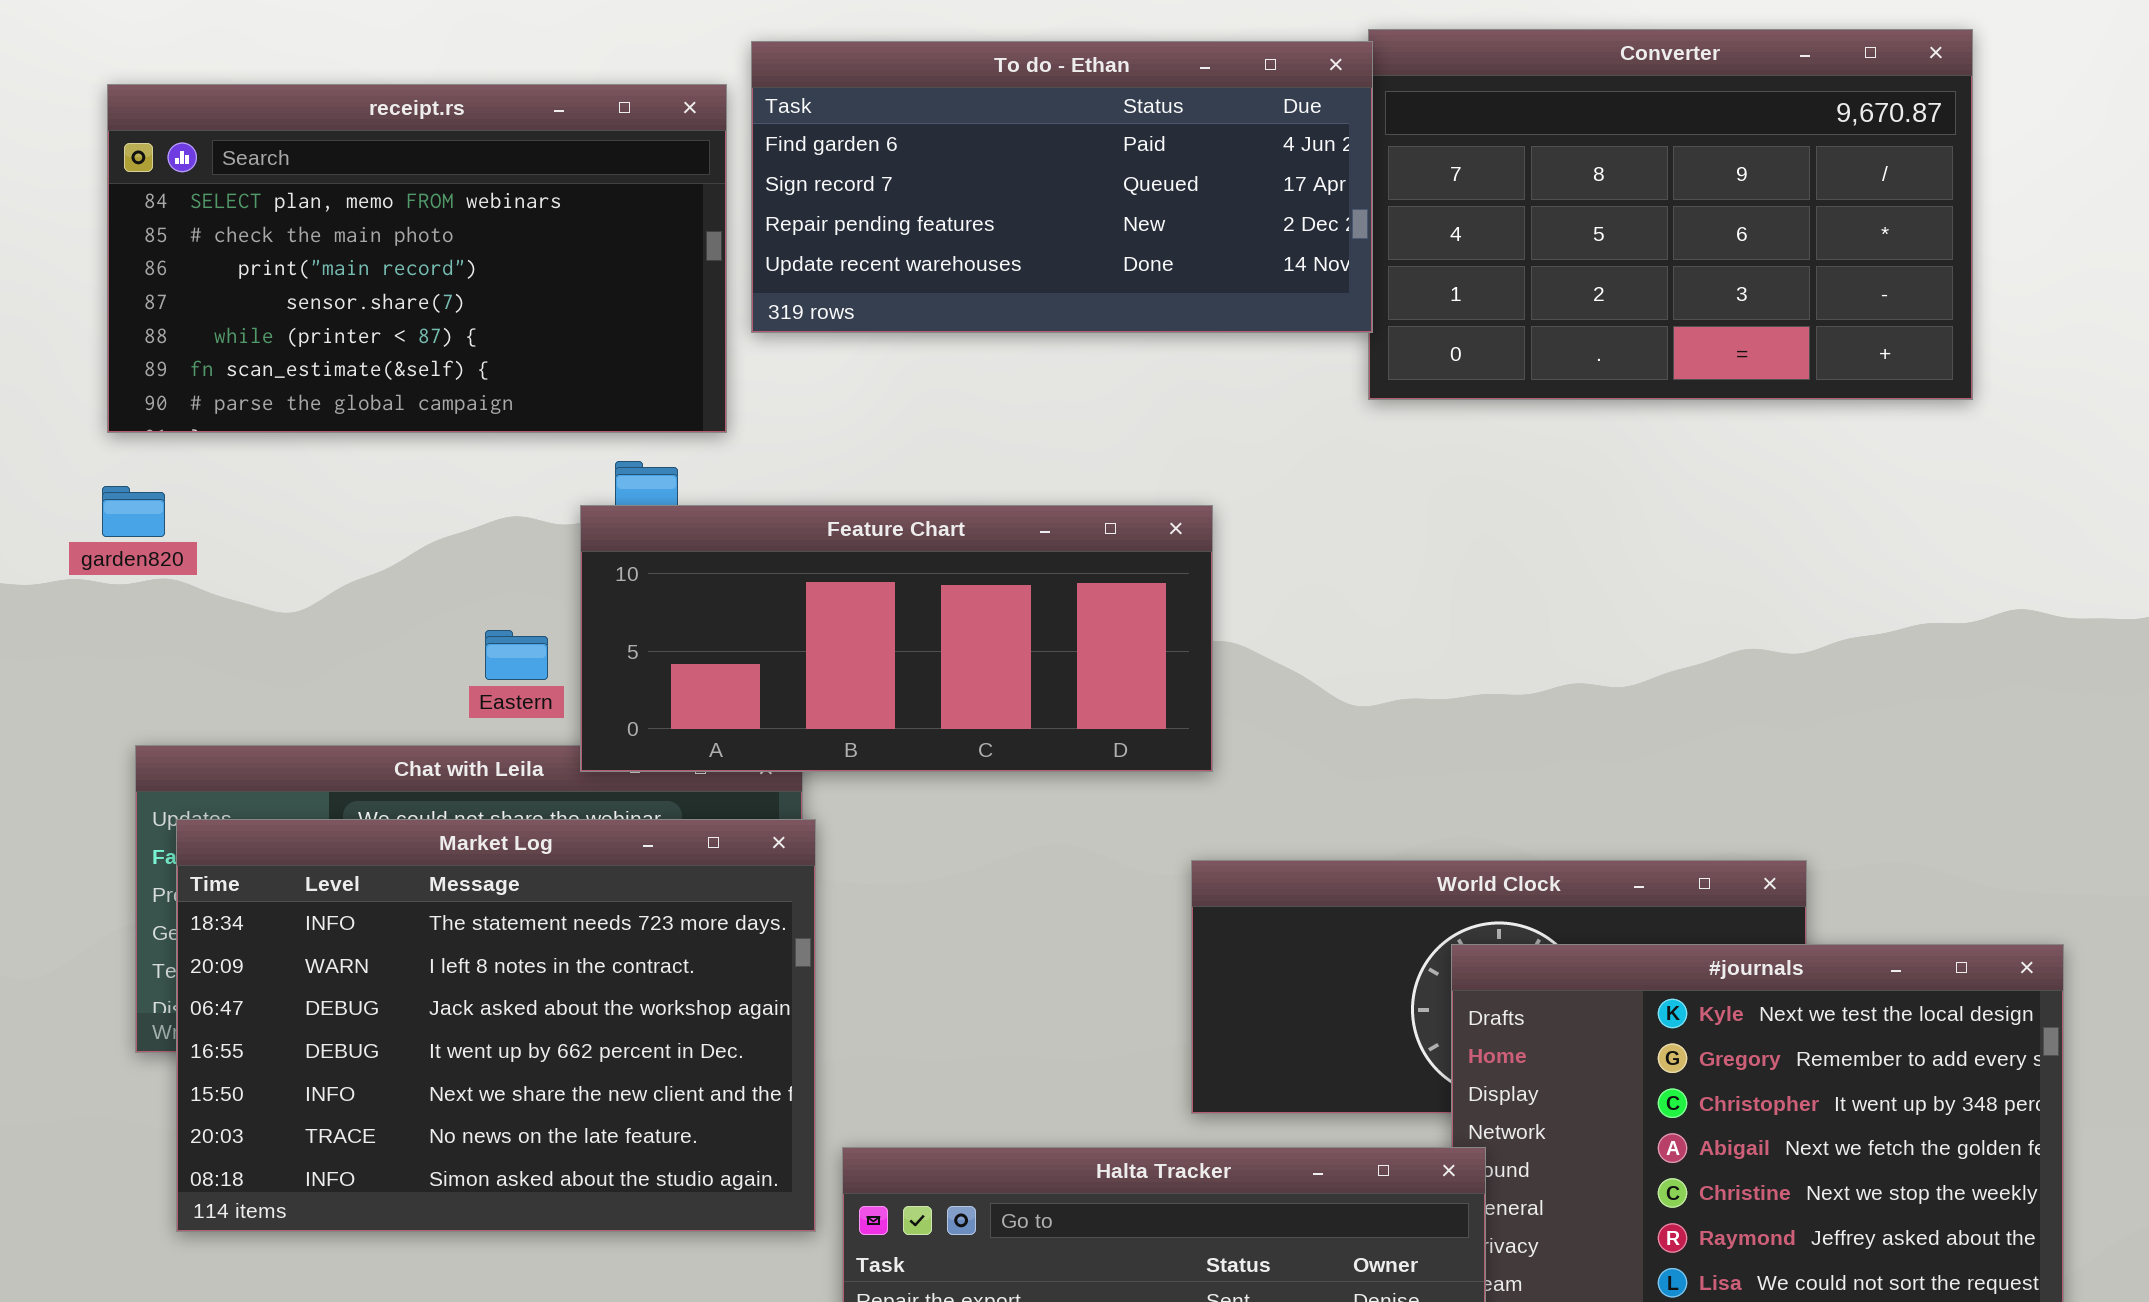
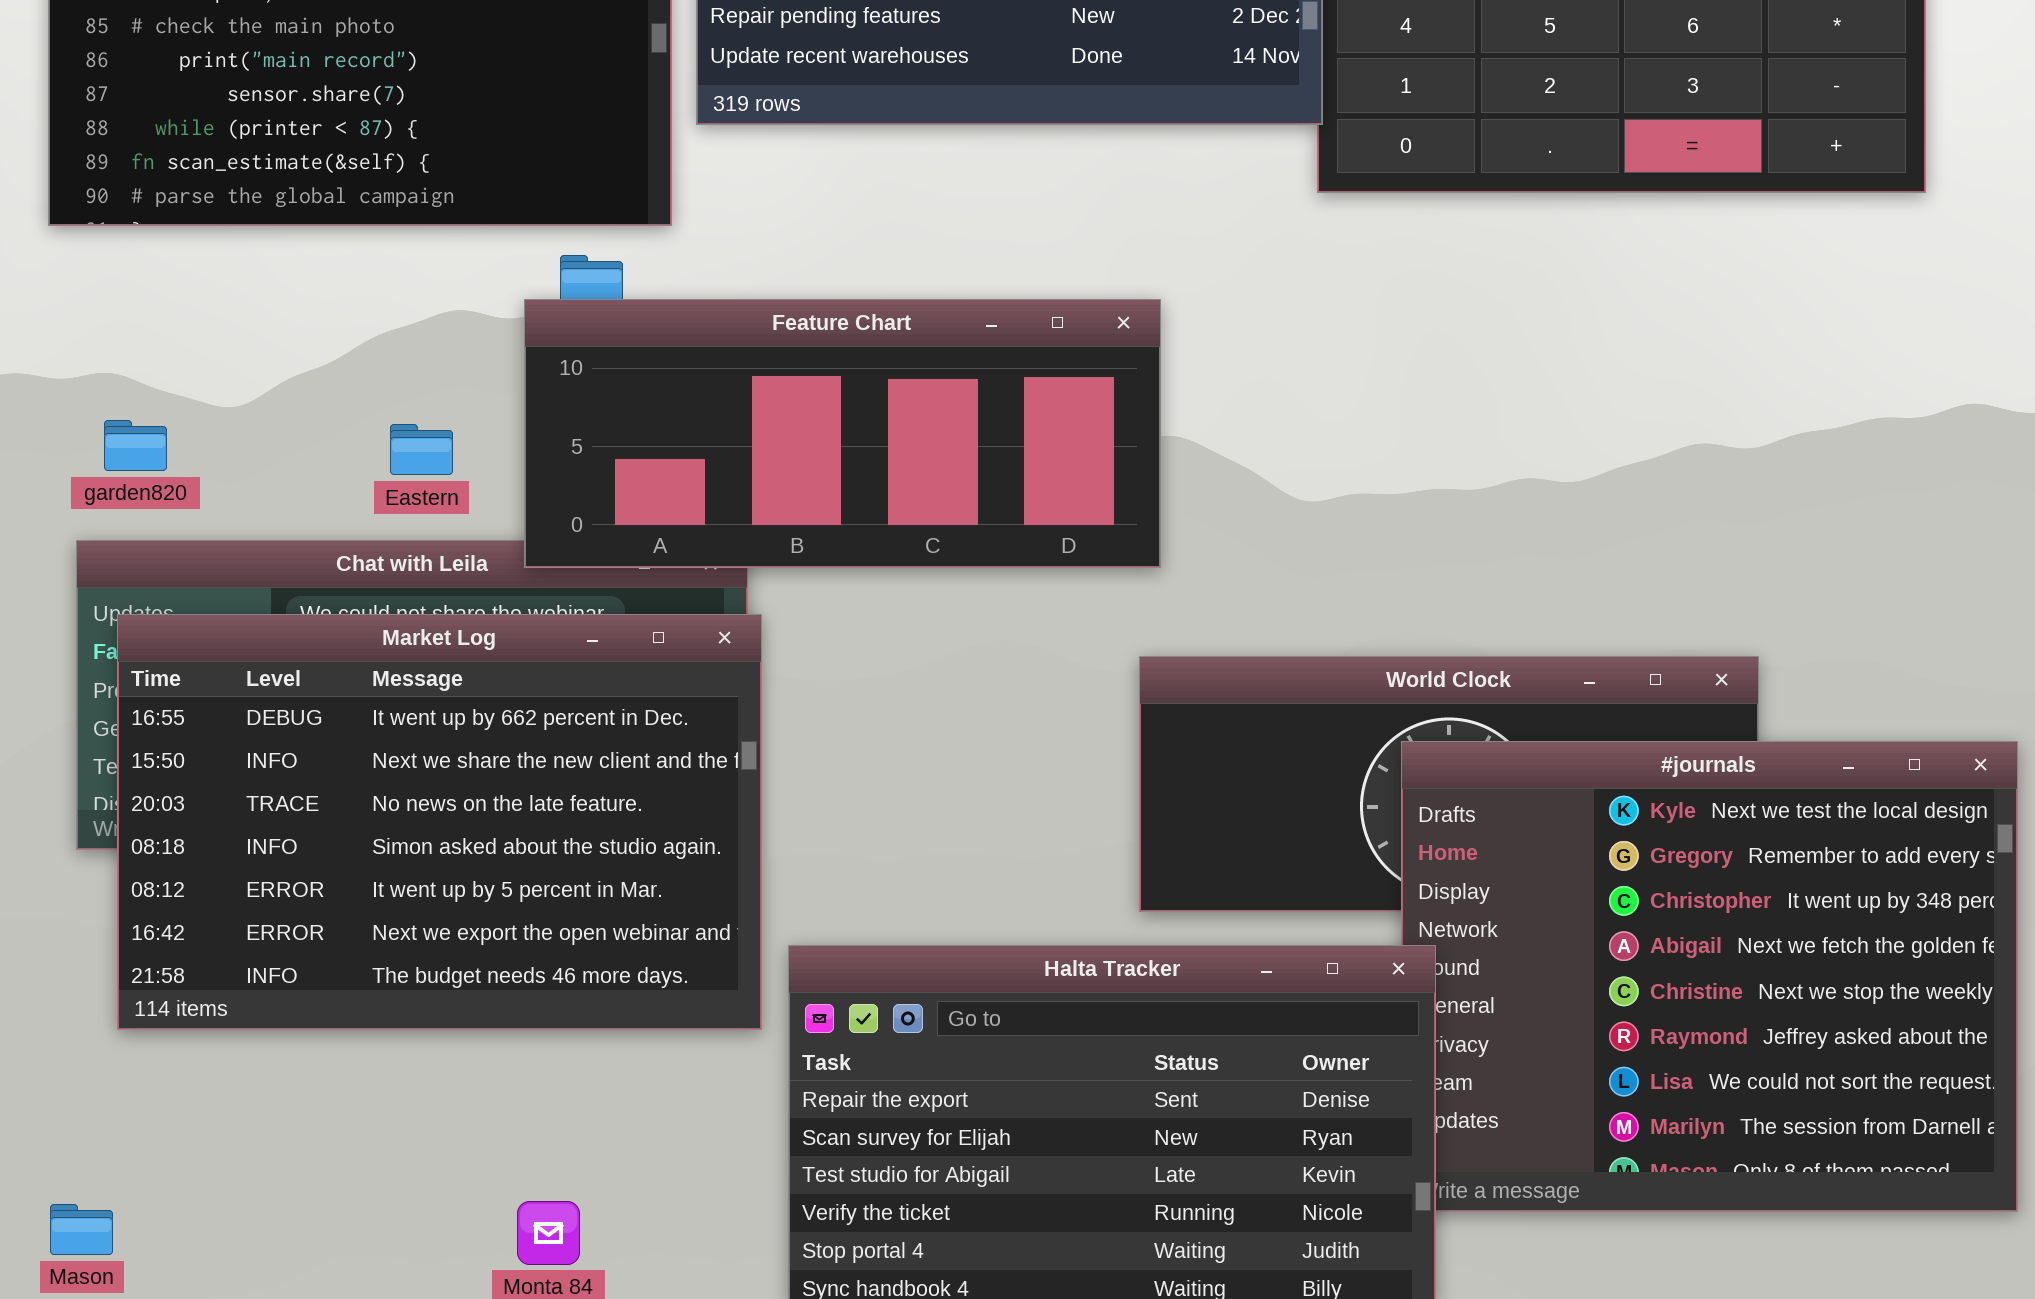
garden820: [102,486,165,537] -> [104,420,167,471], moved
Eastern: [485,630,548,680] -> [390,424,453,475], moved
Market Log: [176,819,816,1232] -> [117,614,762,1030], scrolled down 3 rows

